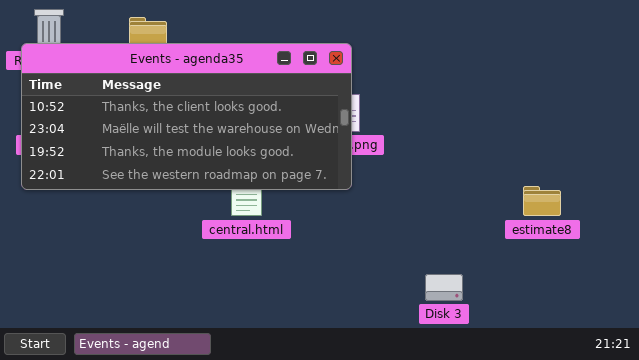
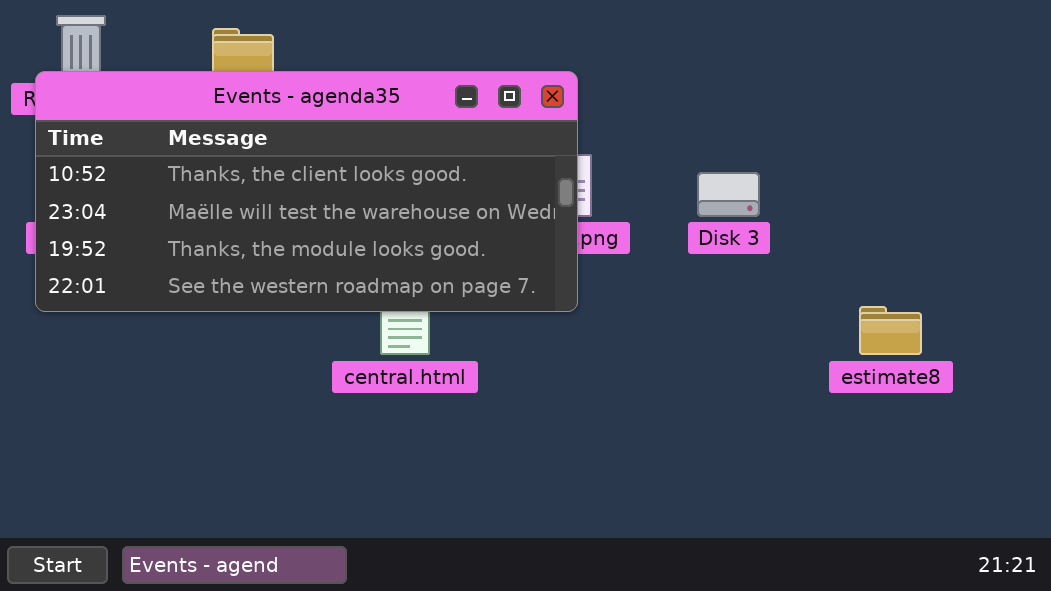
Disk 3: [425,274,463,301] -> [697,172,760,217], moved

